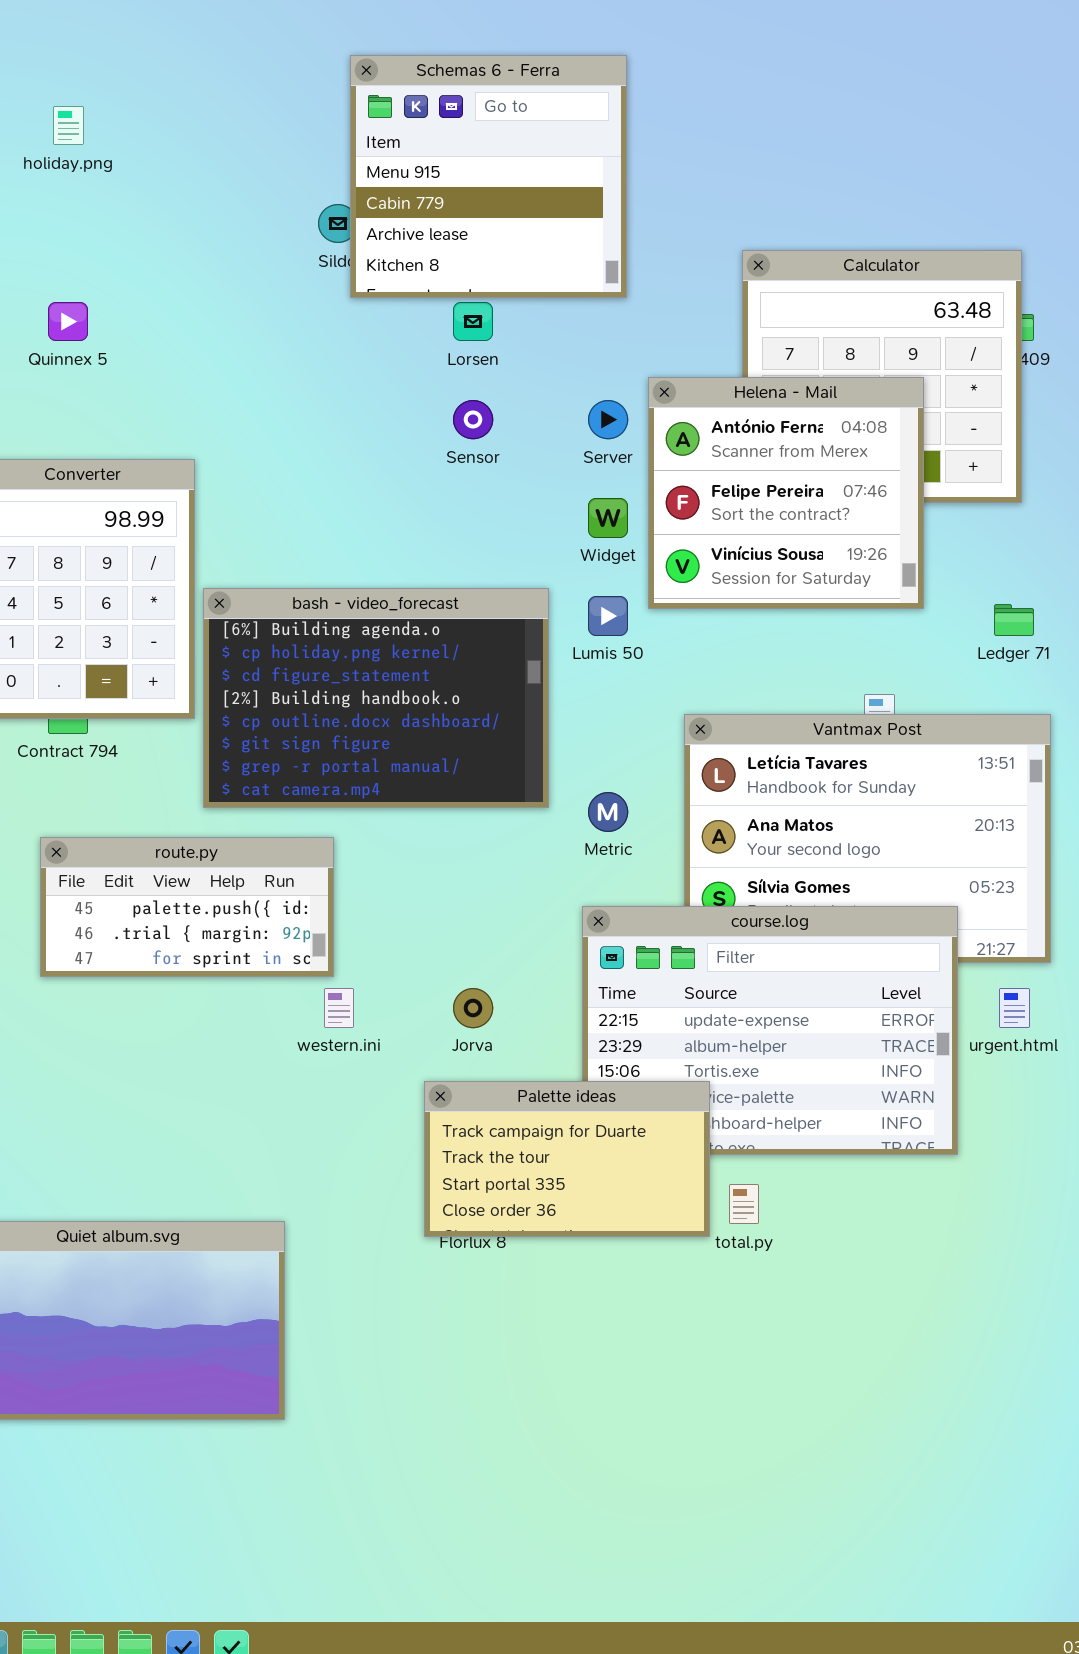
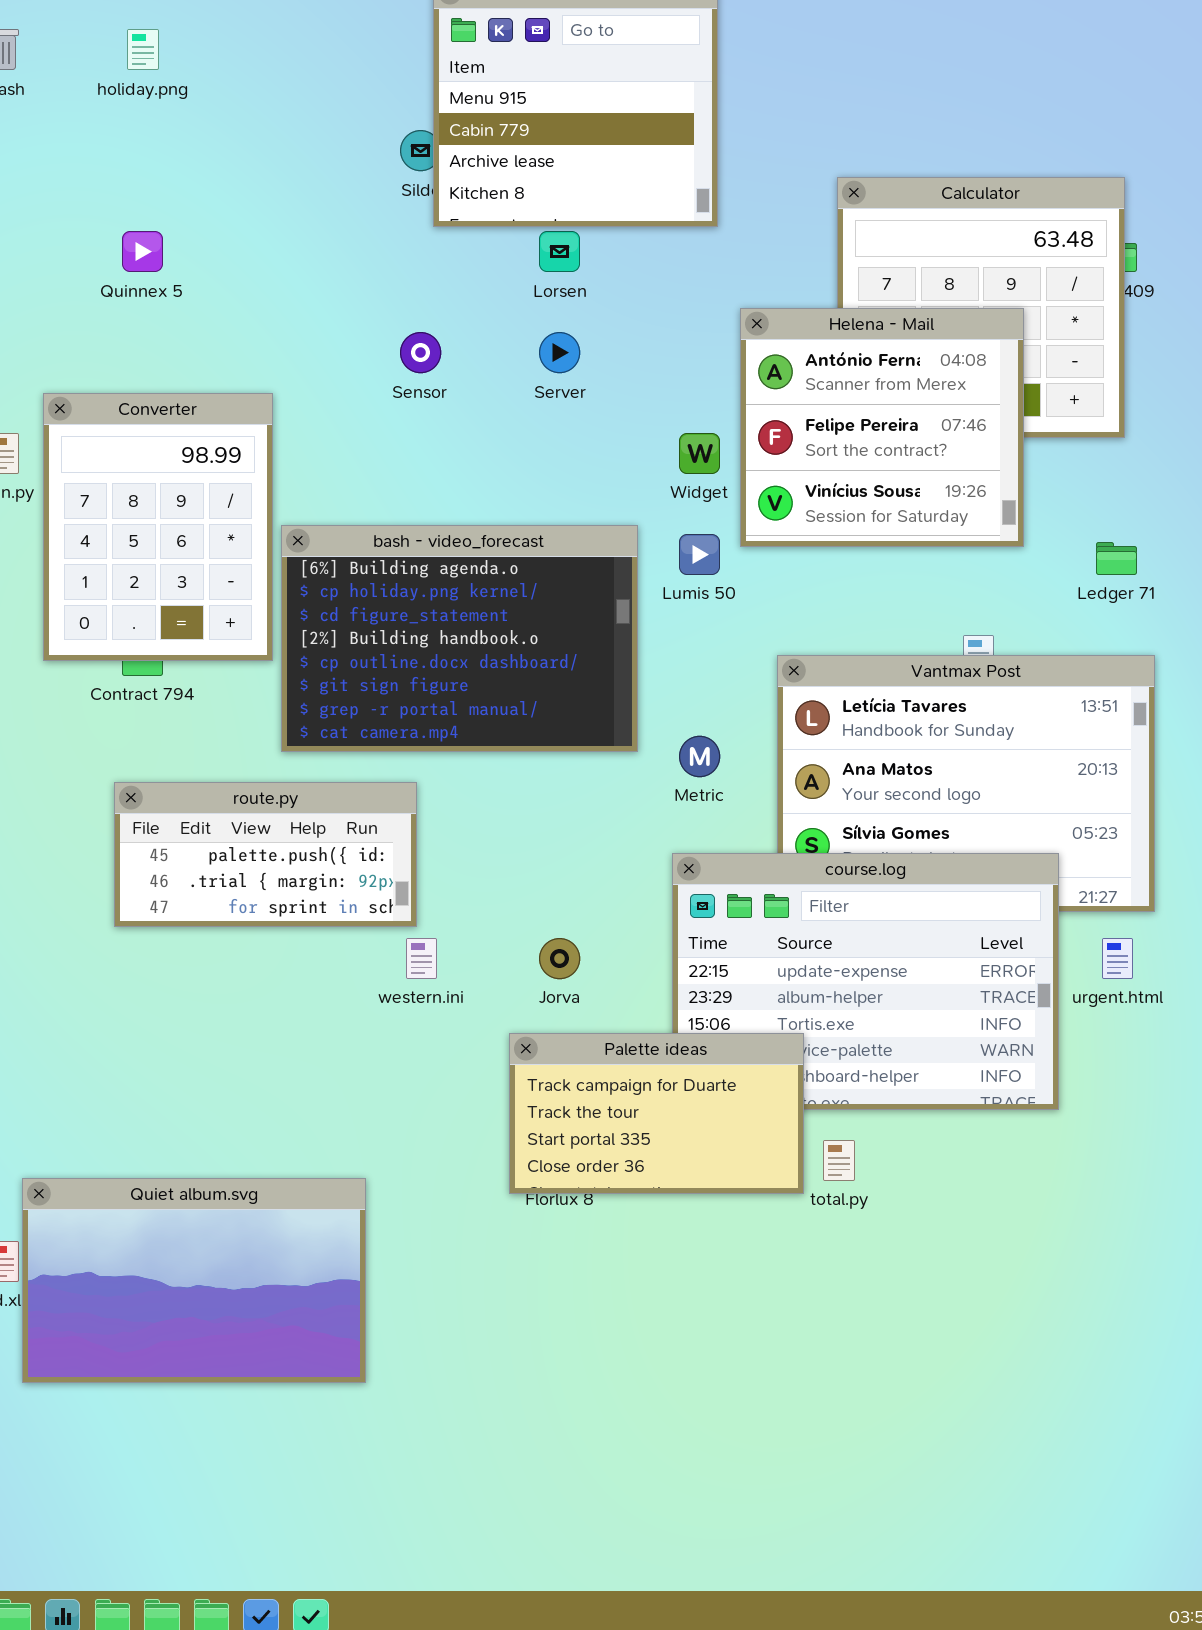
Sensor: [453,400,493,439] -> [400,332,441,373], moved
Server: [588,400,628,439] -> [539,332,580,373], moved

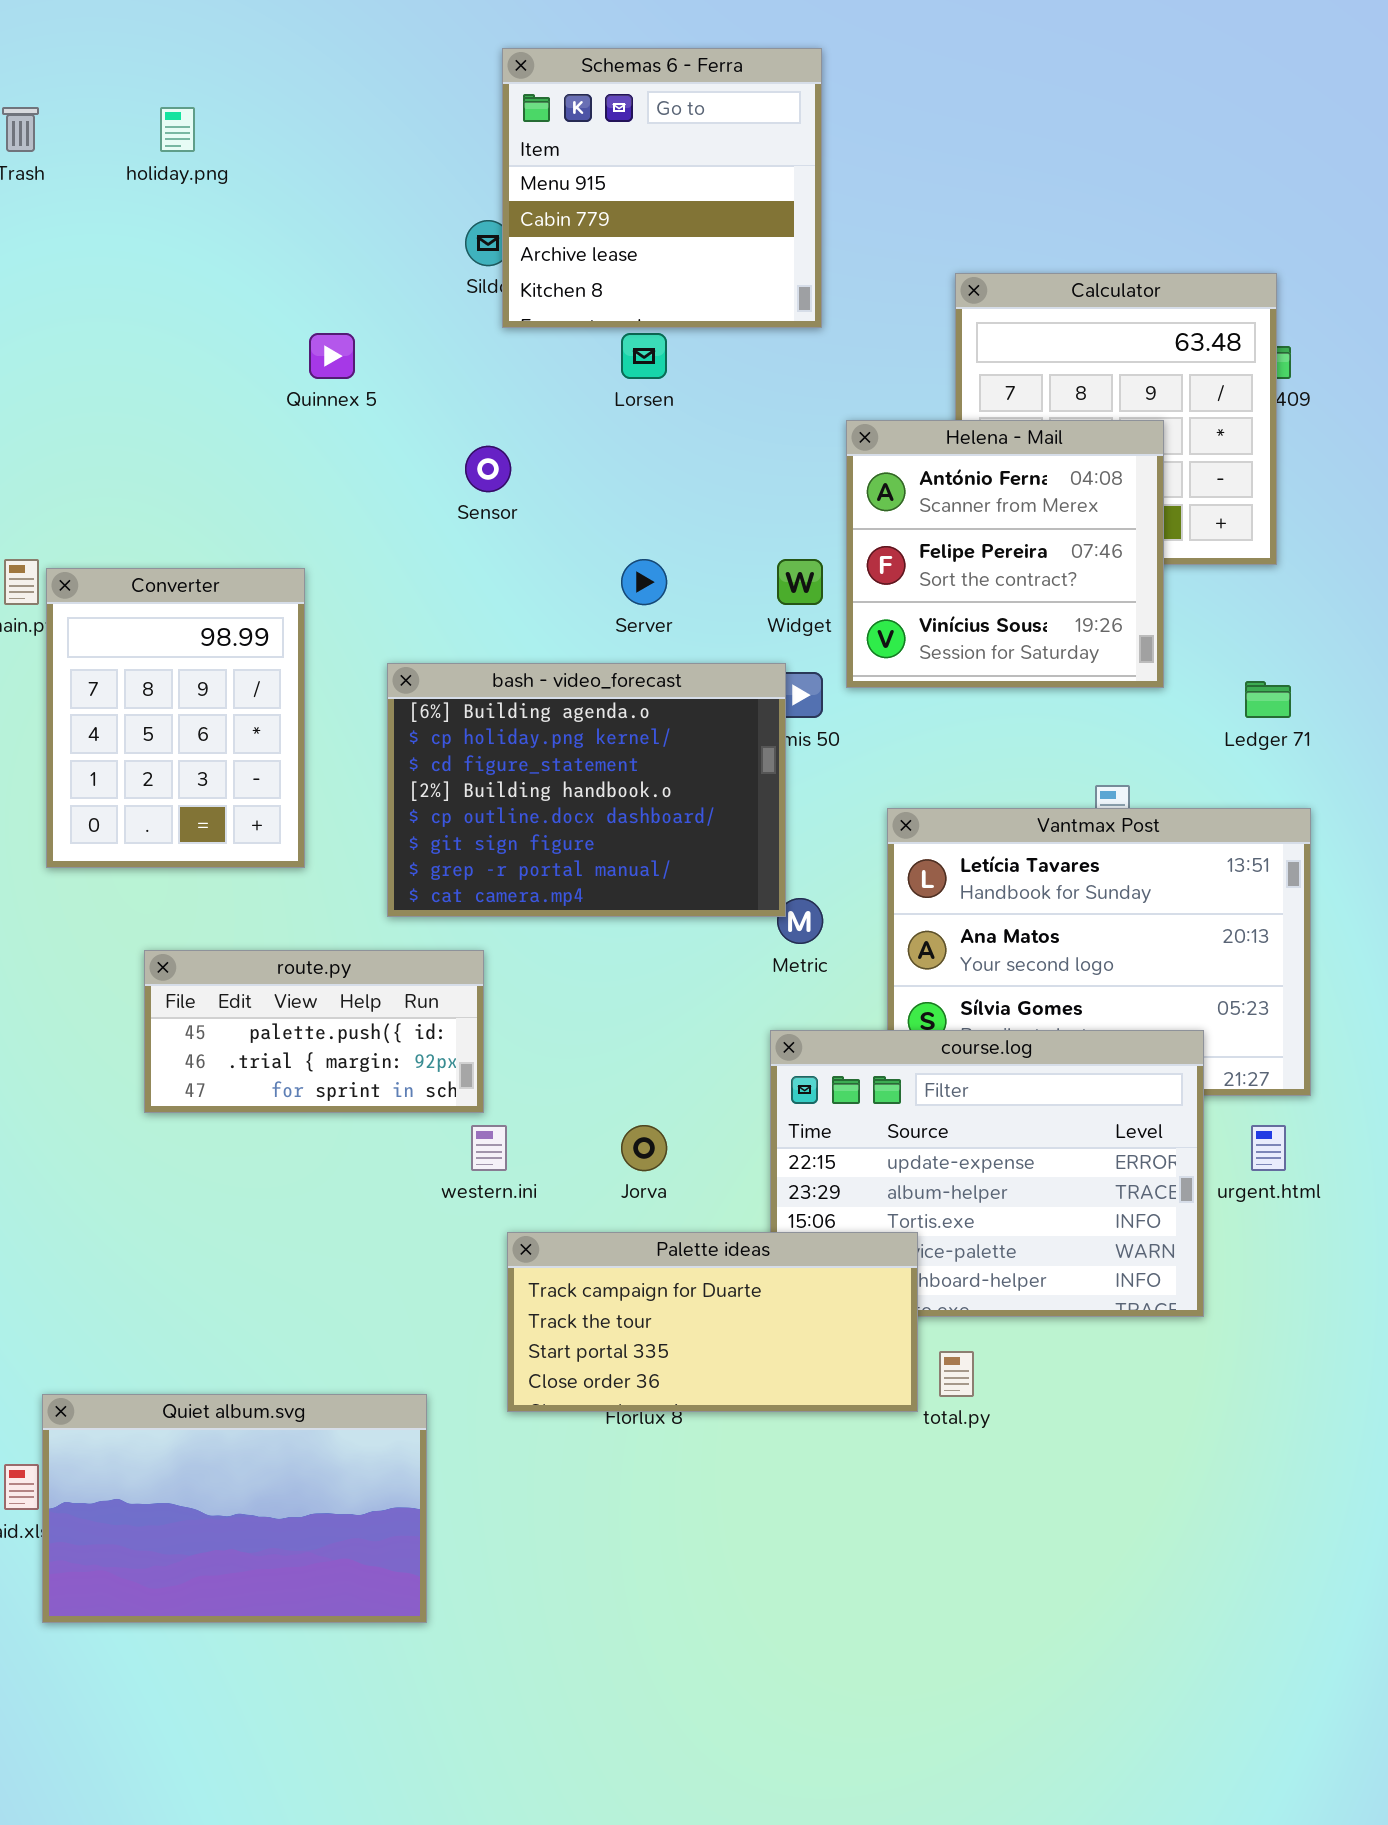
Quinnex 5: [122,231,163,272] -> [309,333,355,379], moved
Server: [539,332,580,373] -> [621,559,667,605], moved
Converter: [43,393,273,661] -> [46,568,305,868], moved
bash - video_forecast: [281,525,638,752] -> [387,663,786,917], moved
Palette ideas: [509,1033,804,1194] -> [507,1232,918,1412], resized

